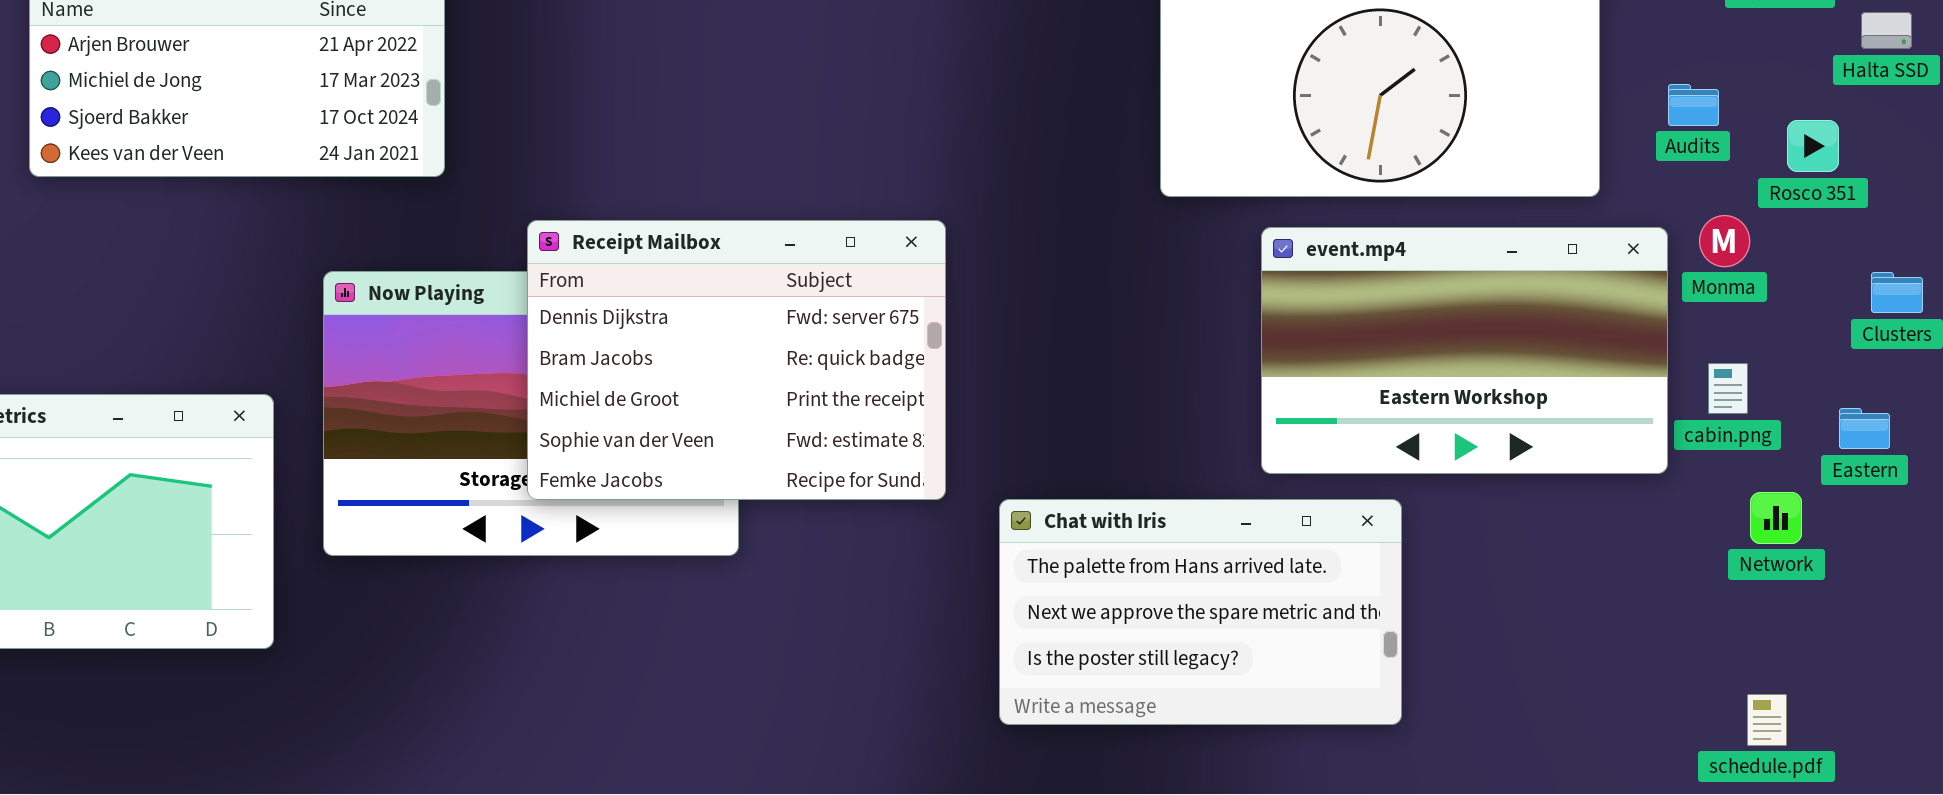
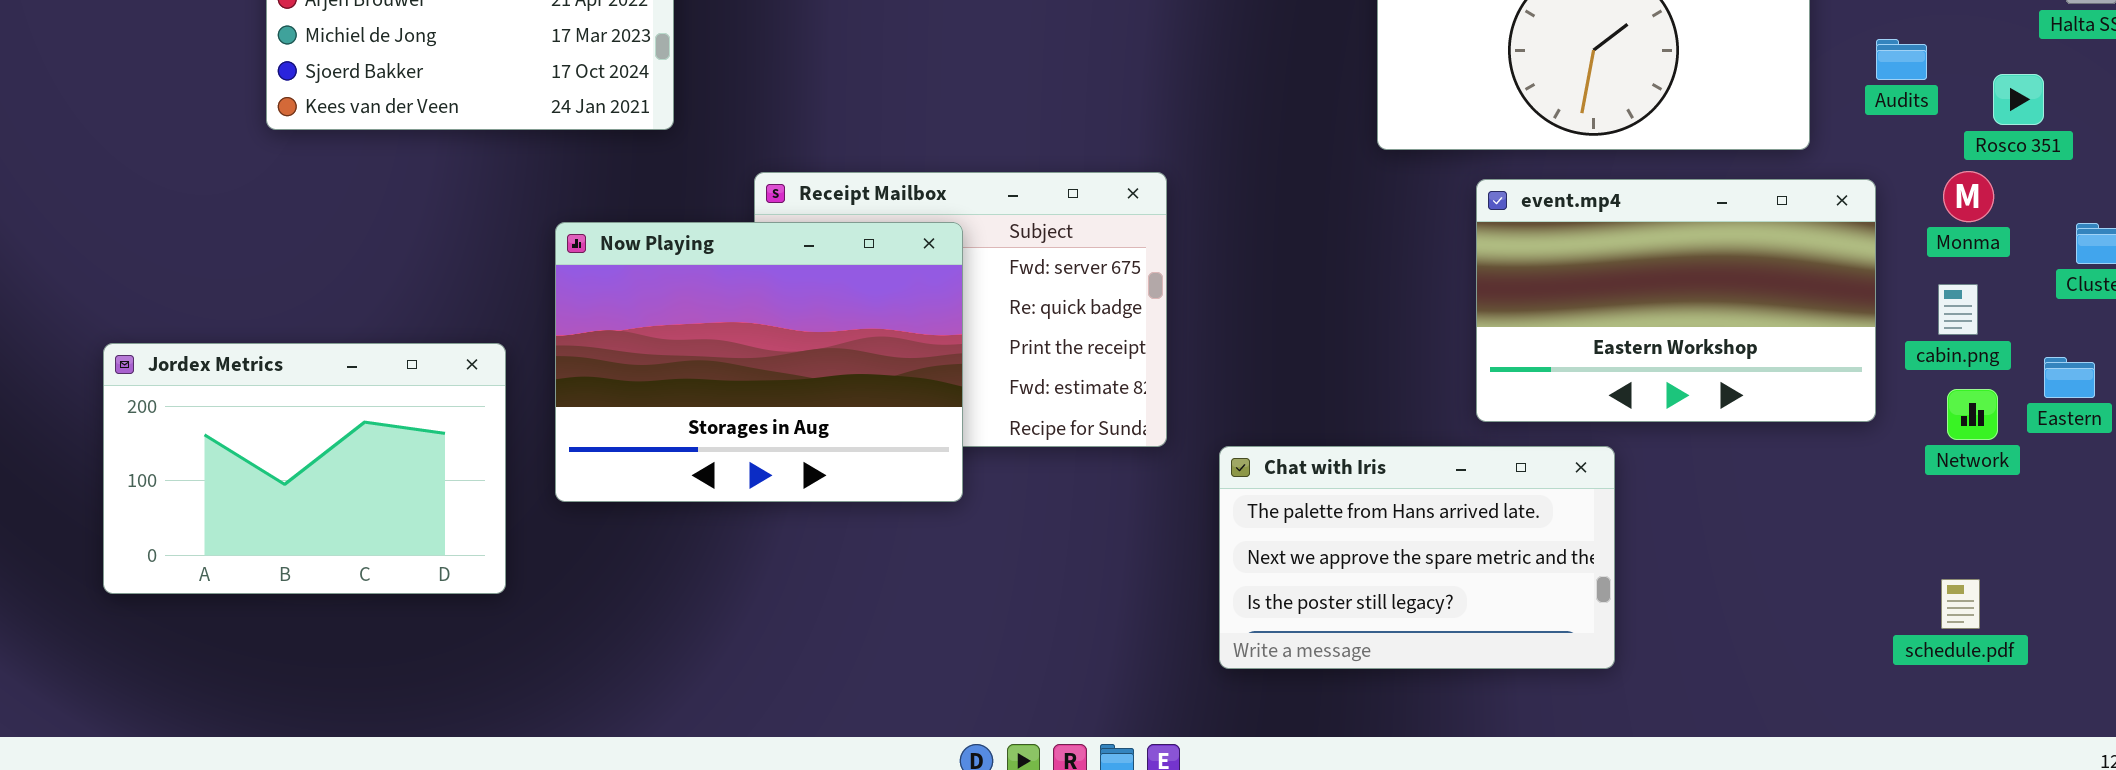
Monma: [1699,215,1750,267] -> [1943,171,1994,222], moved
Now Playing: [323,271,739,556] -> [555,222,963,502], raised
cabin.png: [1708,363,1748,414] -> [1938,284,1978,335], moved
Network: [1750,492,1802,544] -> [1947,389,1998,440], moved
schedule.pdf: [1747,694,1787,746] -> [1941,579,1980,629], moved

